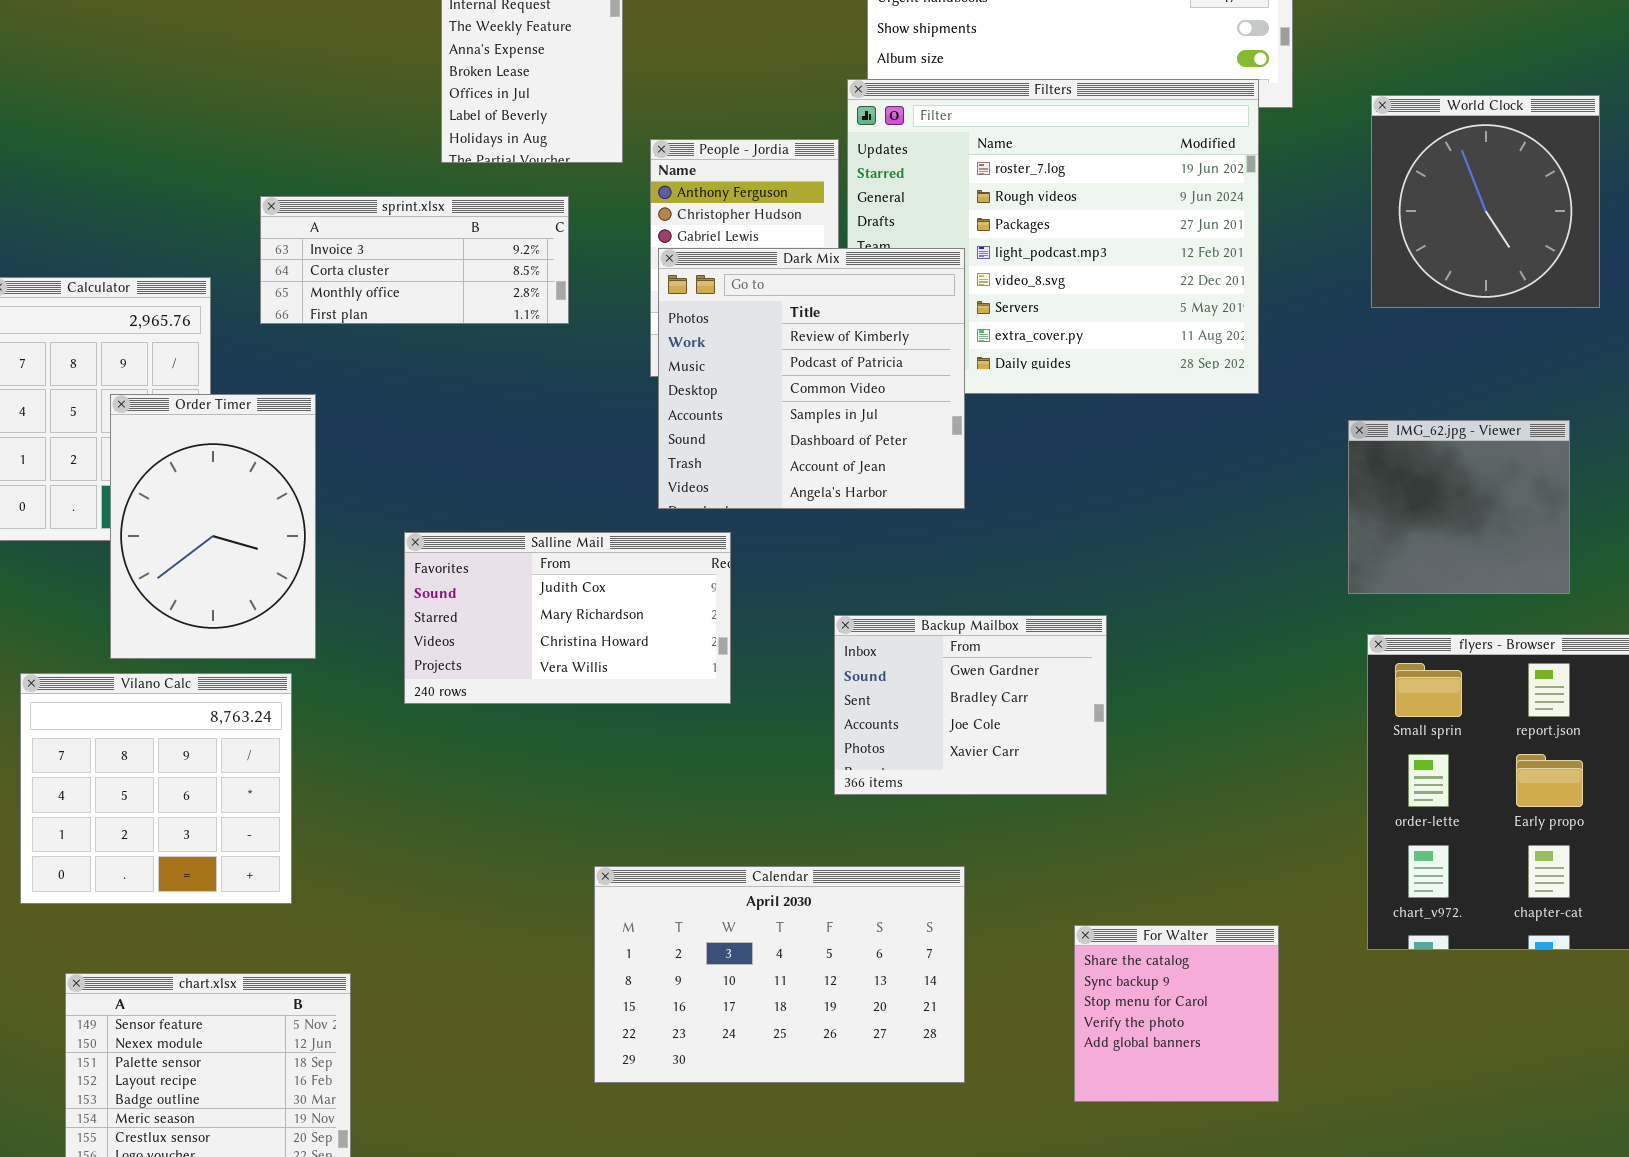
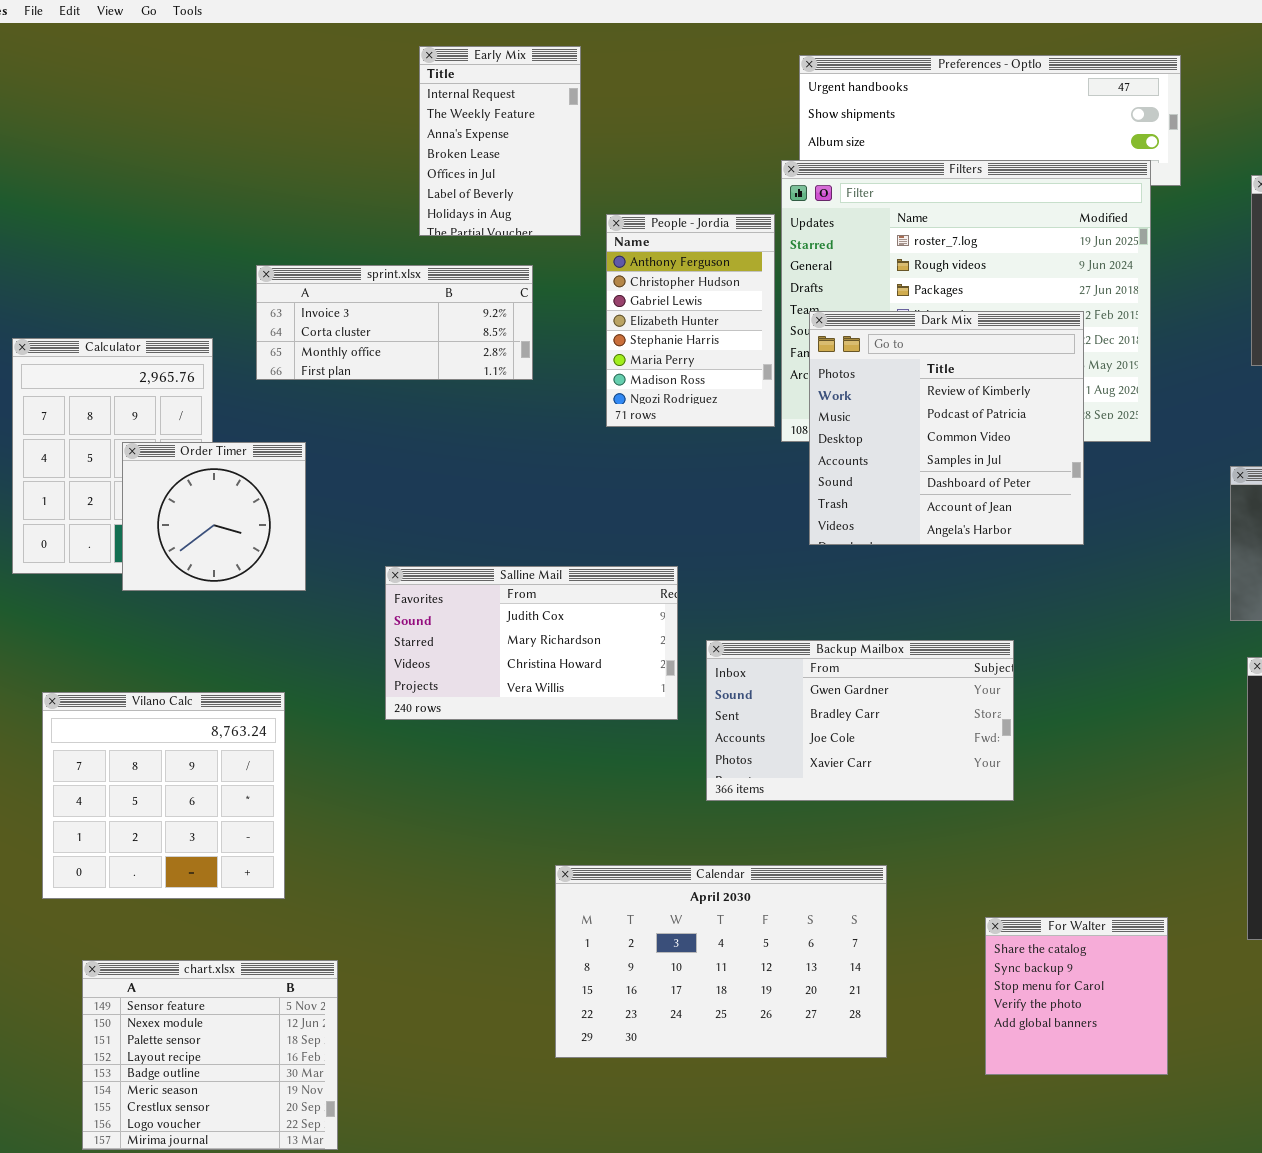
Dark Mix: [658,248,965,509] -> [809,311,1084,545], moved
Order Timer: [110,394,316,659] -> [122,442,306,591], resized
Backup Mailbox: [834,615,1107,795] -> [706,640,1014,801], resized

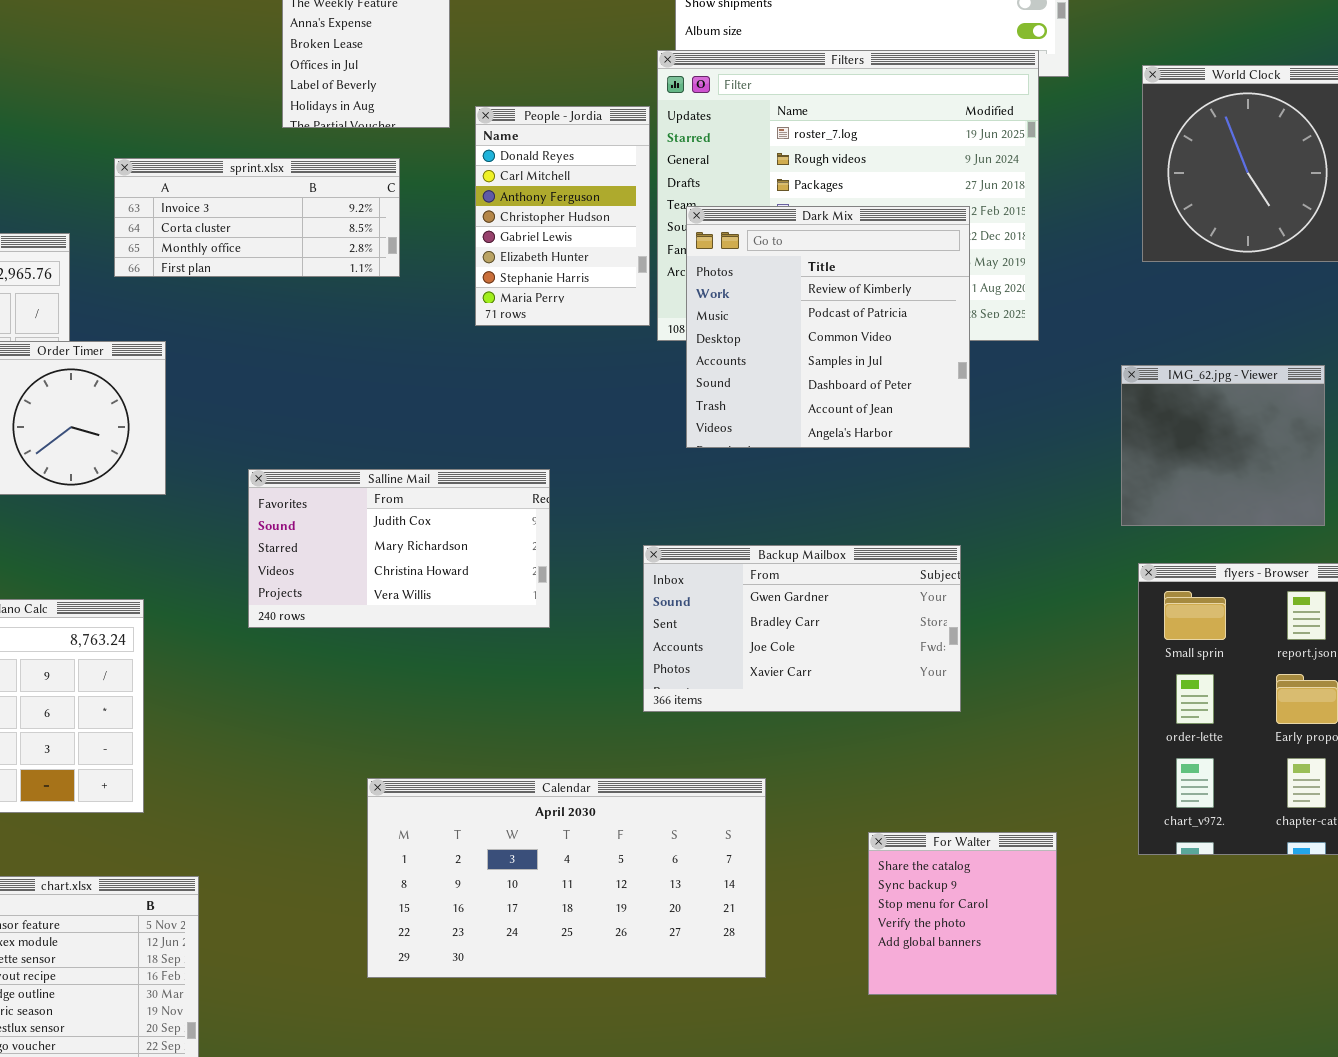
People - Jordia: [606,214,775,427] -> [475,106,650,326], scrolled up 2 rows
Backup Mailbox: [706,640,1014,801] -> [643,545,961,712], moved
Calendar: [555,865,887,1058] -> [367,778,766,978], resized

